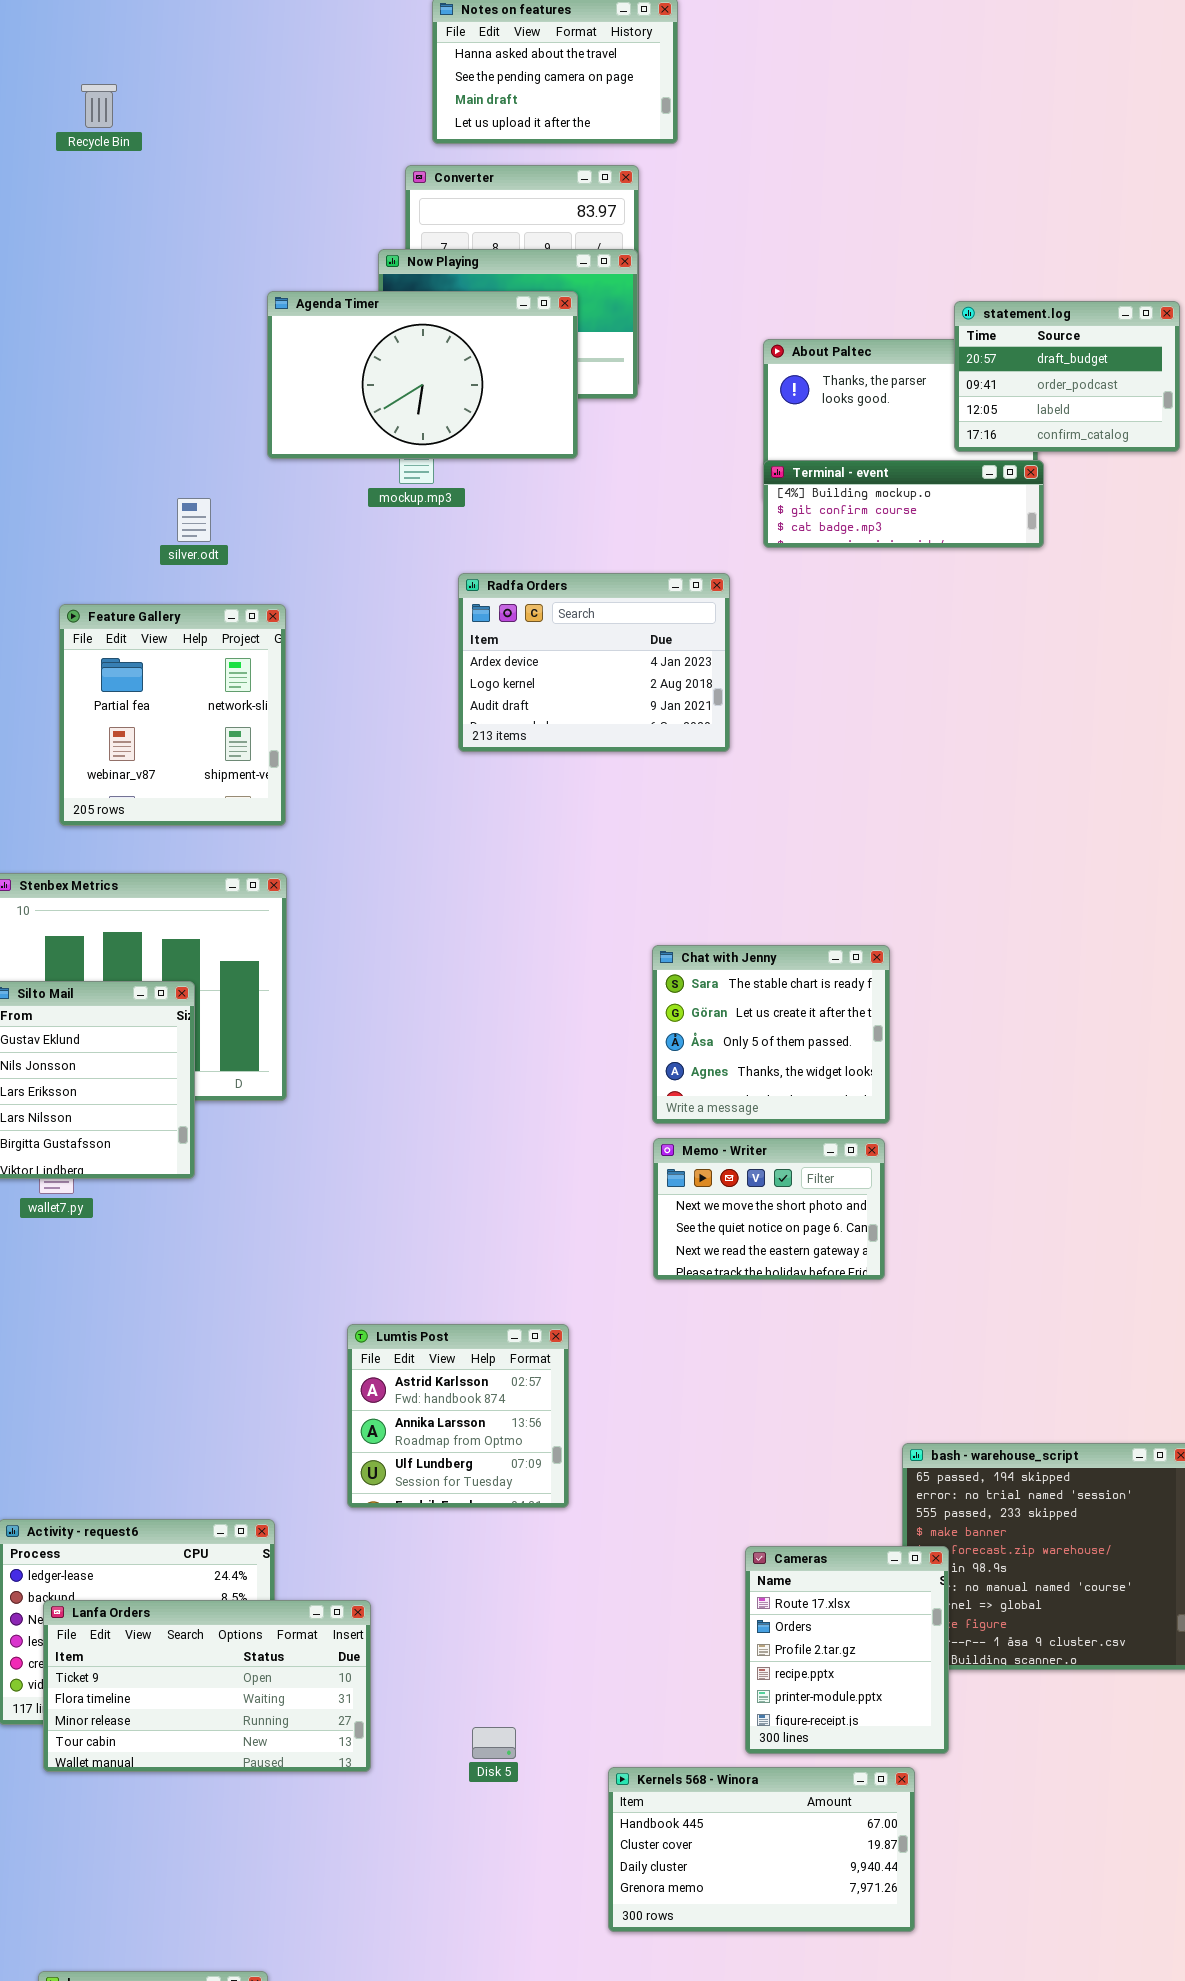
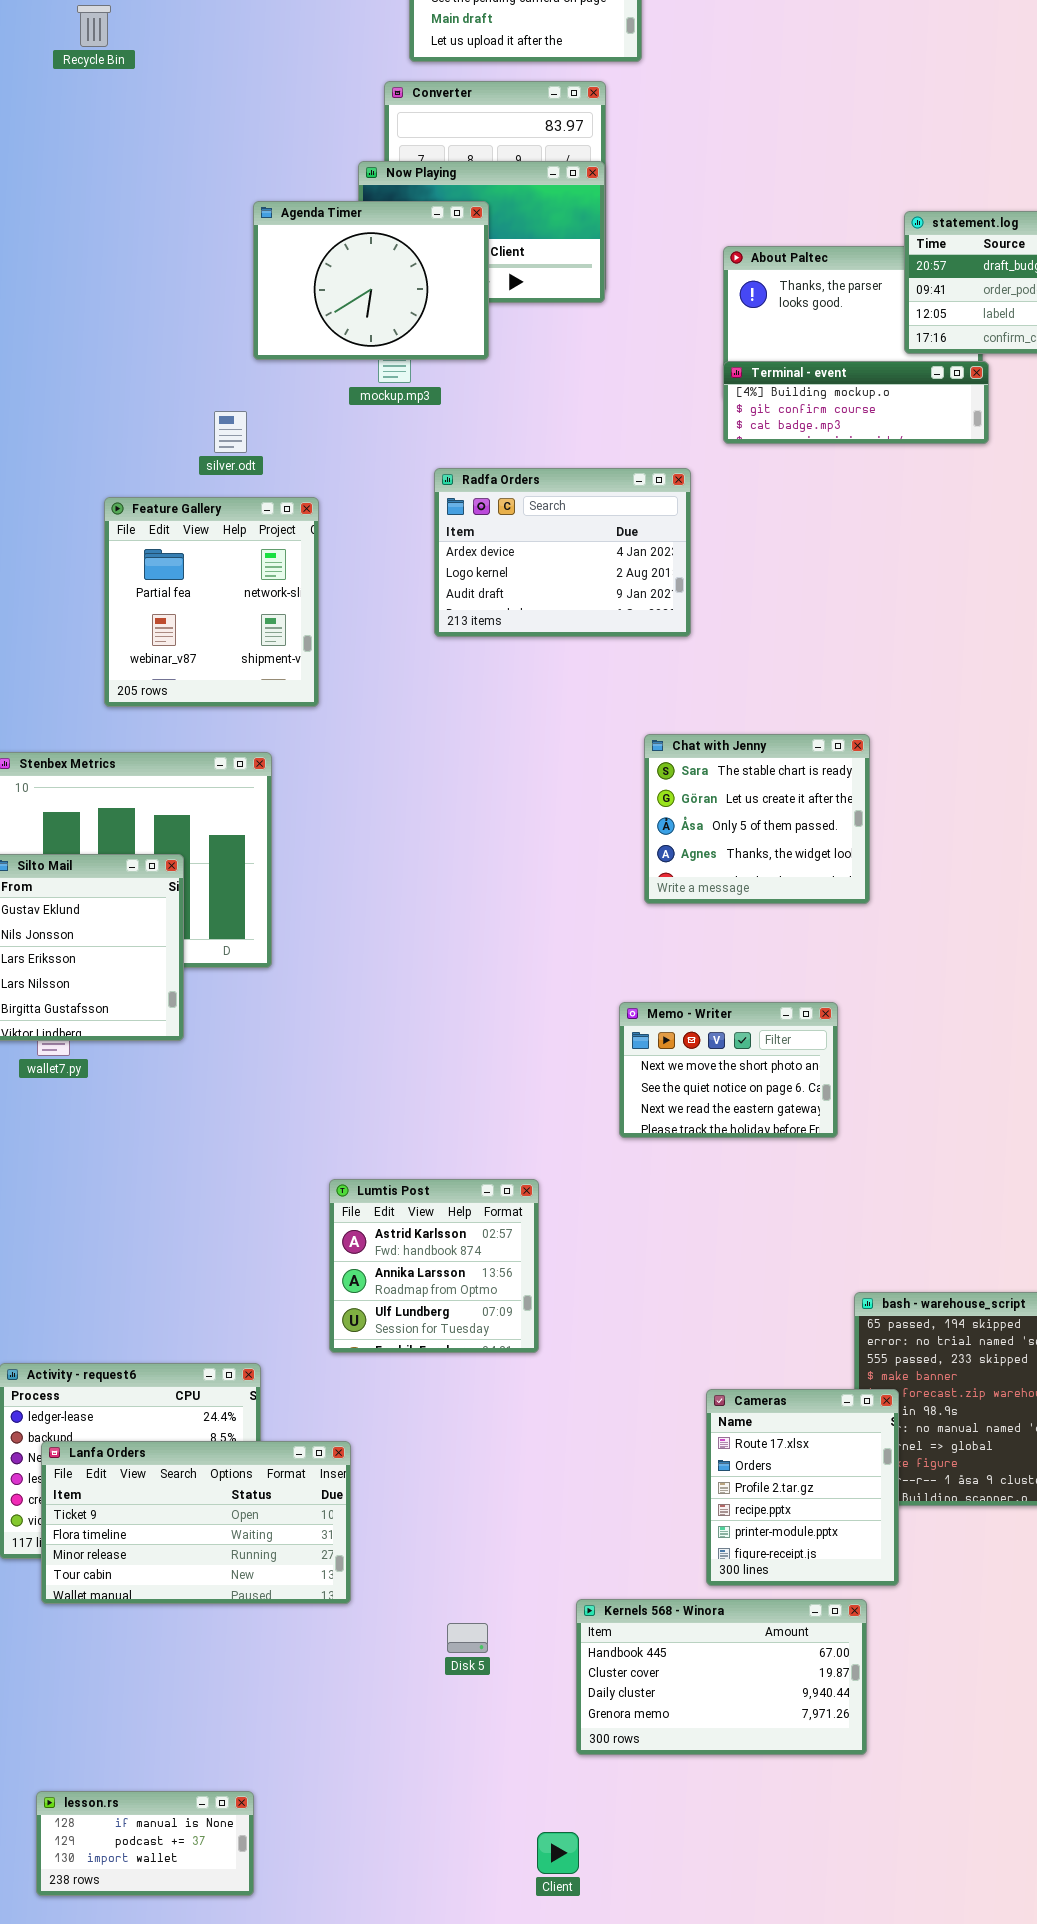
Agenda Timer: [267,291,578,459] -> [253,201,489,360], resized
silver.odt: [177,498,211,542] -> [214,411,247,453], moved
Feature Gallery: [59,604,286,826] -> [104,497,319,707], moved
Chat with Jenny: [652,945,890,1124] -> [644,734,870,904], moved
Disk 5: [472,1727,516,1759] -> [447,1623,488,1653], moved

